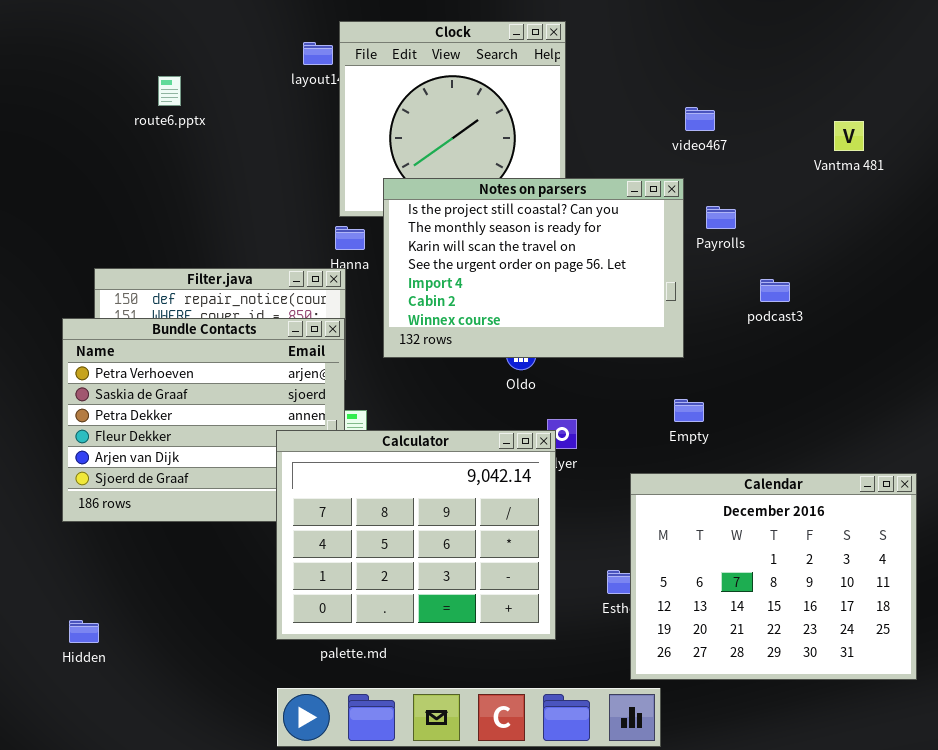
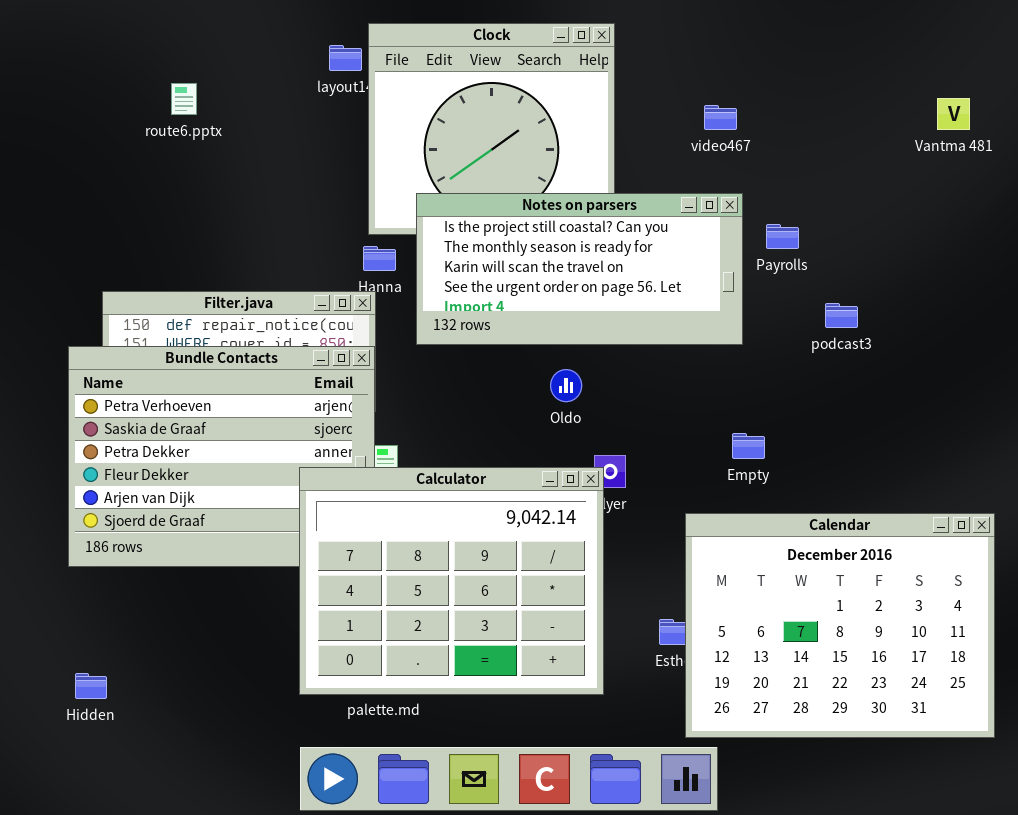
video467: [685,107,715,131] -> [704,105,737,130], moved
Vantma 481: [834,121,864,151] -> [937,98,970,130], moved
Notes on parsers: [383,178,684,358] -> [416,193,743,345], resized

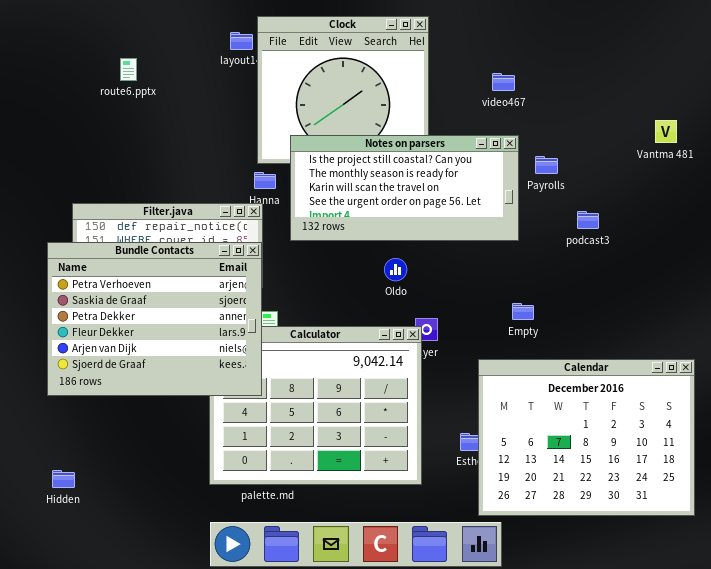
Vantma 481: [937,98,970,130] -> [655,120,677,143], moved
Bundle Contacts: [68,346,375,567] -> [47,242,262,396], raised

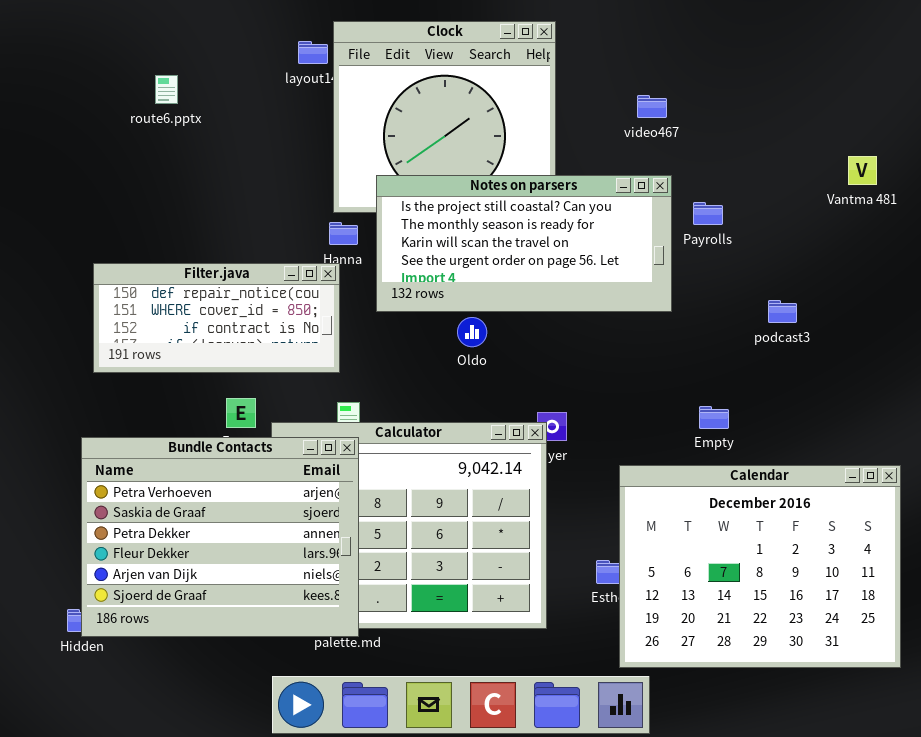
podcast3: [577,211,599,229] -> [768,300,797,323], moved
Bundle Contacts: [47,242,262,396] -> [81,437,359,637], moved
Oldo: [384,258,407,281] -> [457,317,487,347], moved
Empty: [512,303,534,320] -> [699,406,729,429], moved

